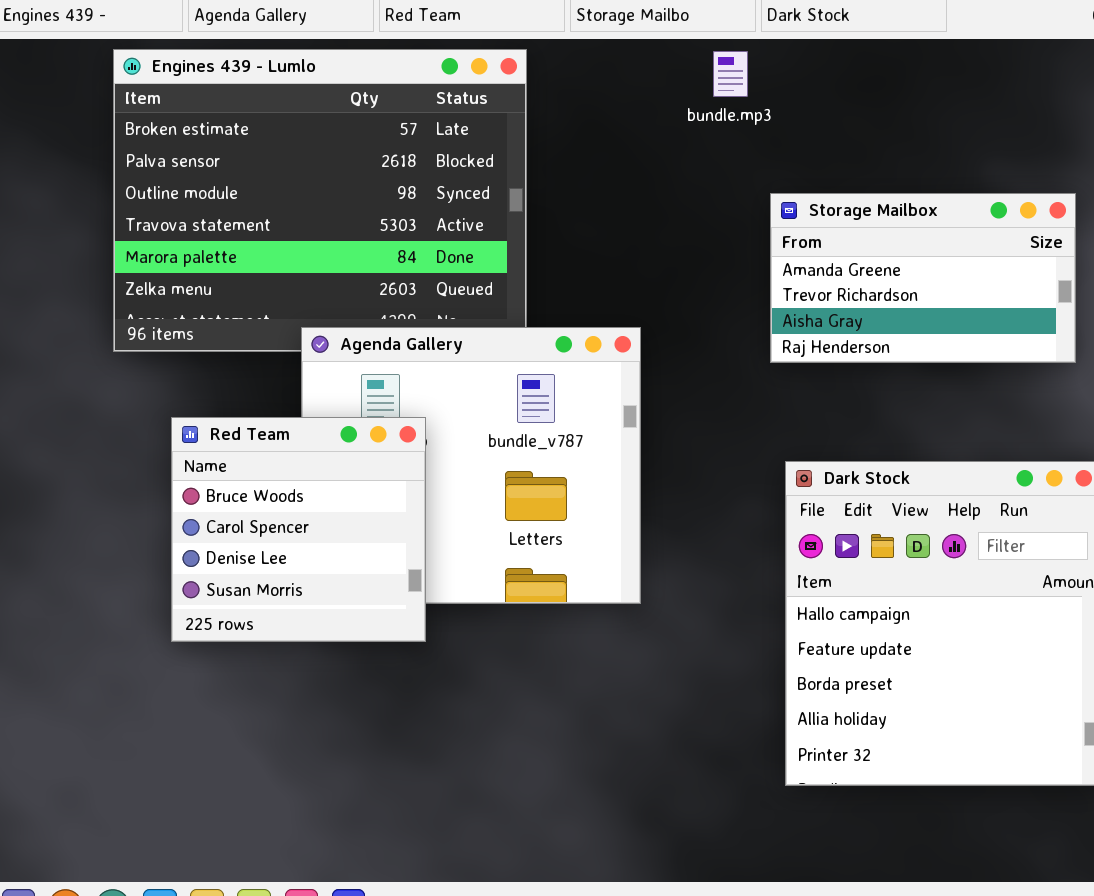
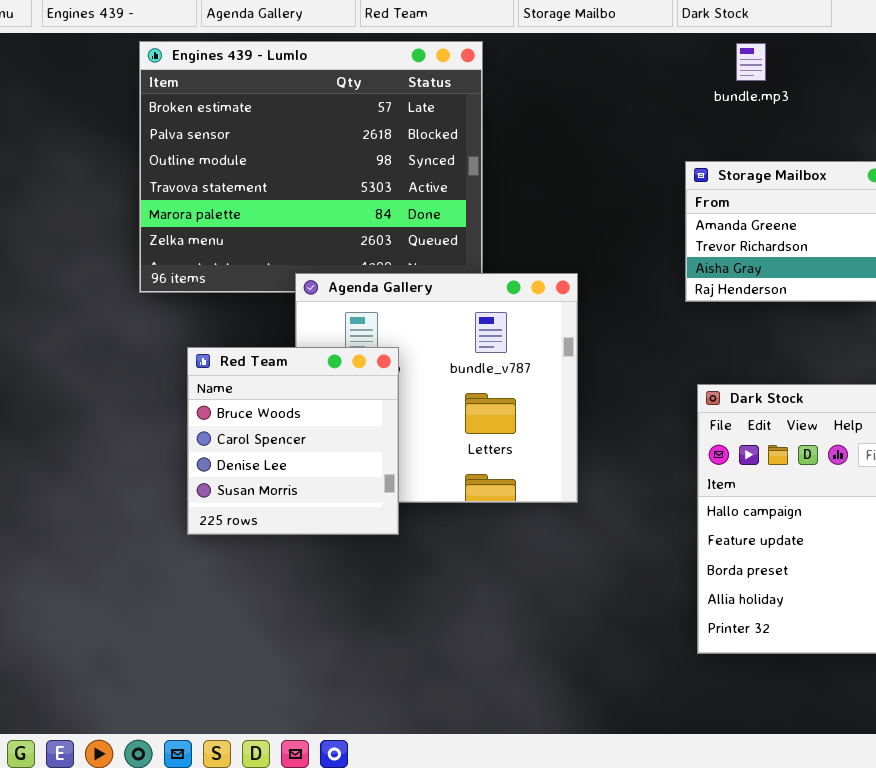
bundle.mp3: [713,51,748,97] -> [736,43,766,81], moved

